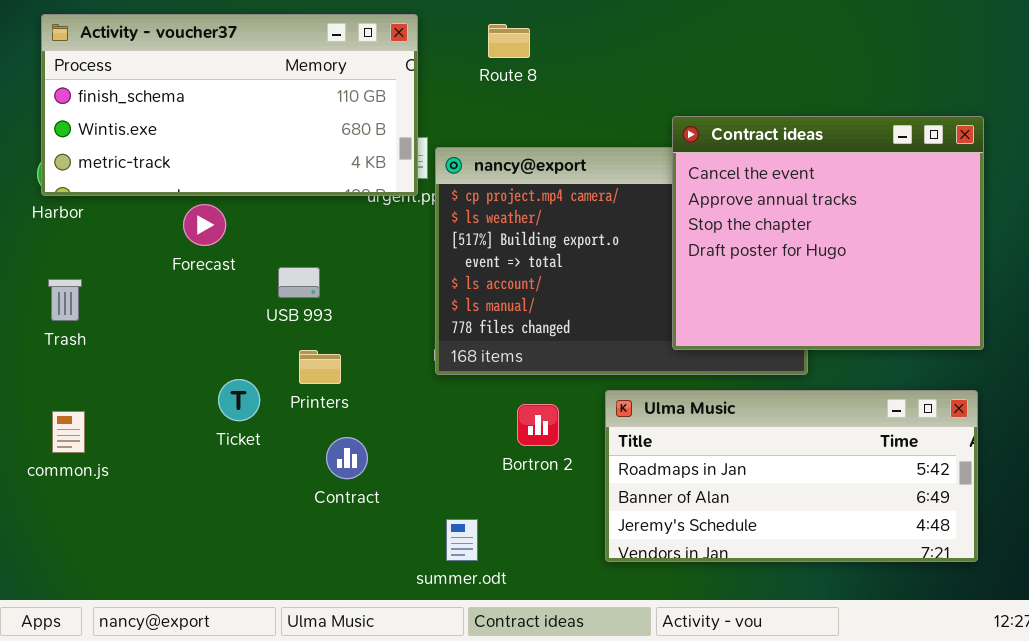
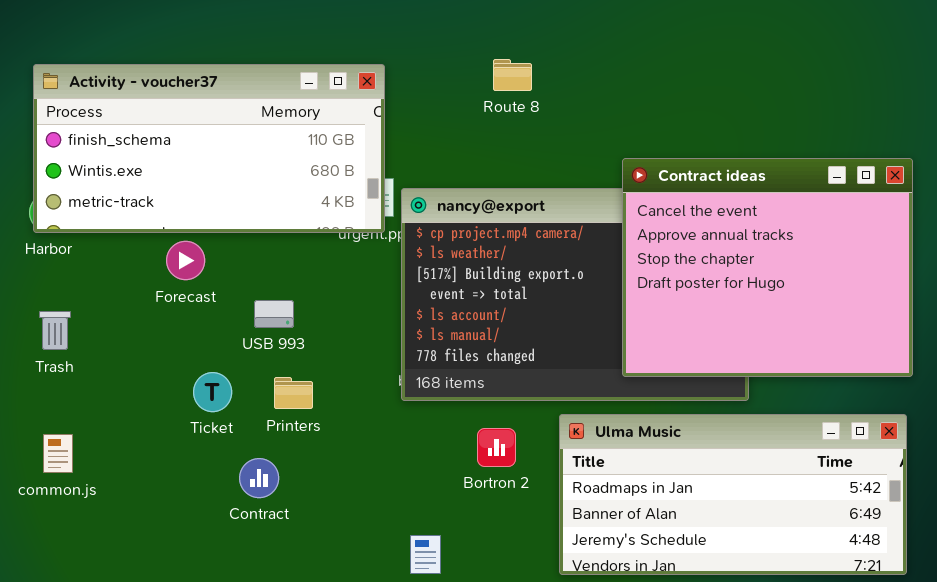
Route 8: [488,24,530,58] -> [493,59,532,91], moved
Ticket: [218,379,260,421] -> [193,372,232,412], moved
Contract: [326,437,368,479] -> [239,458,279,498], moved

